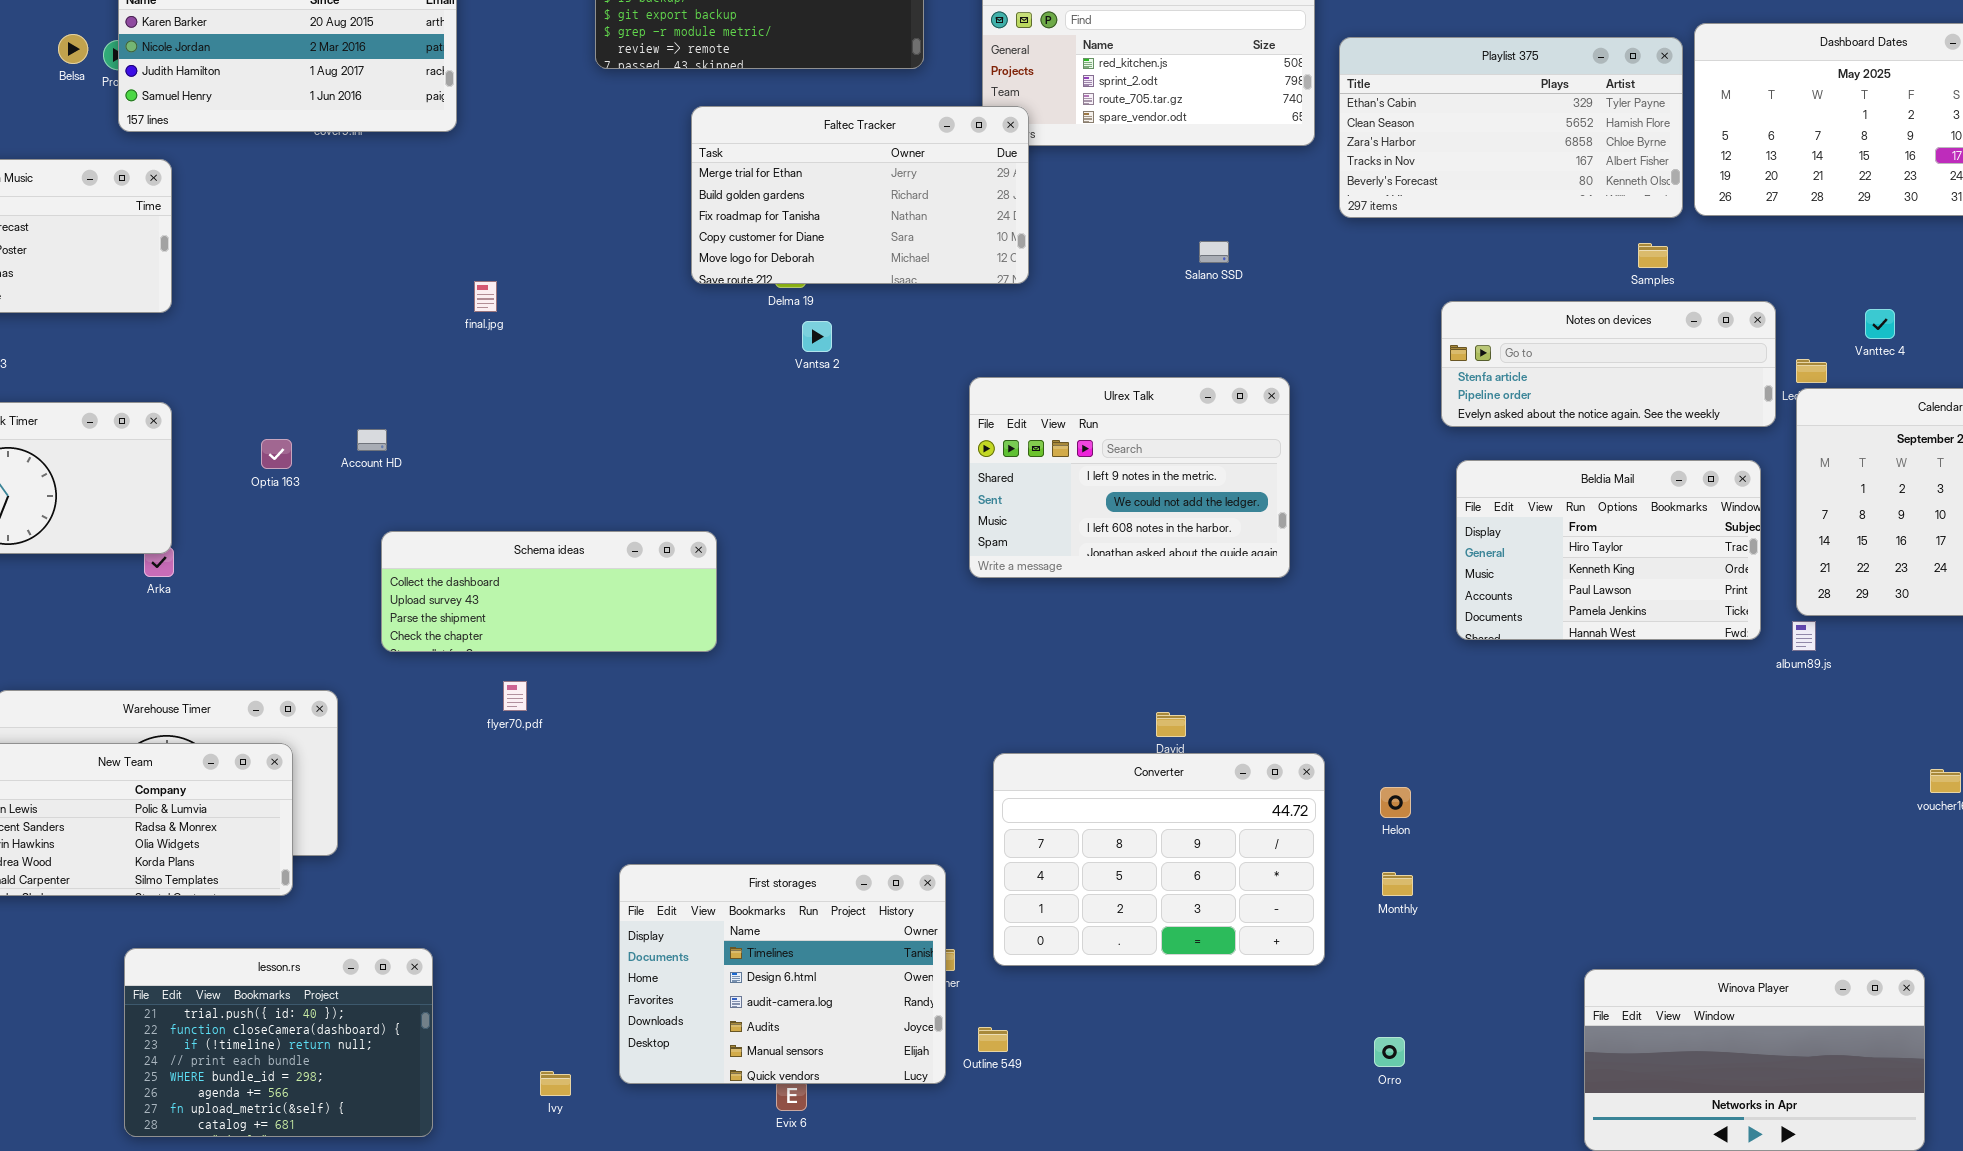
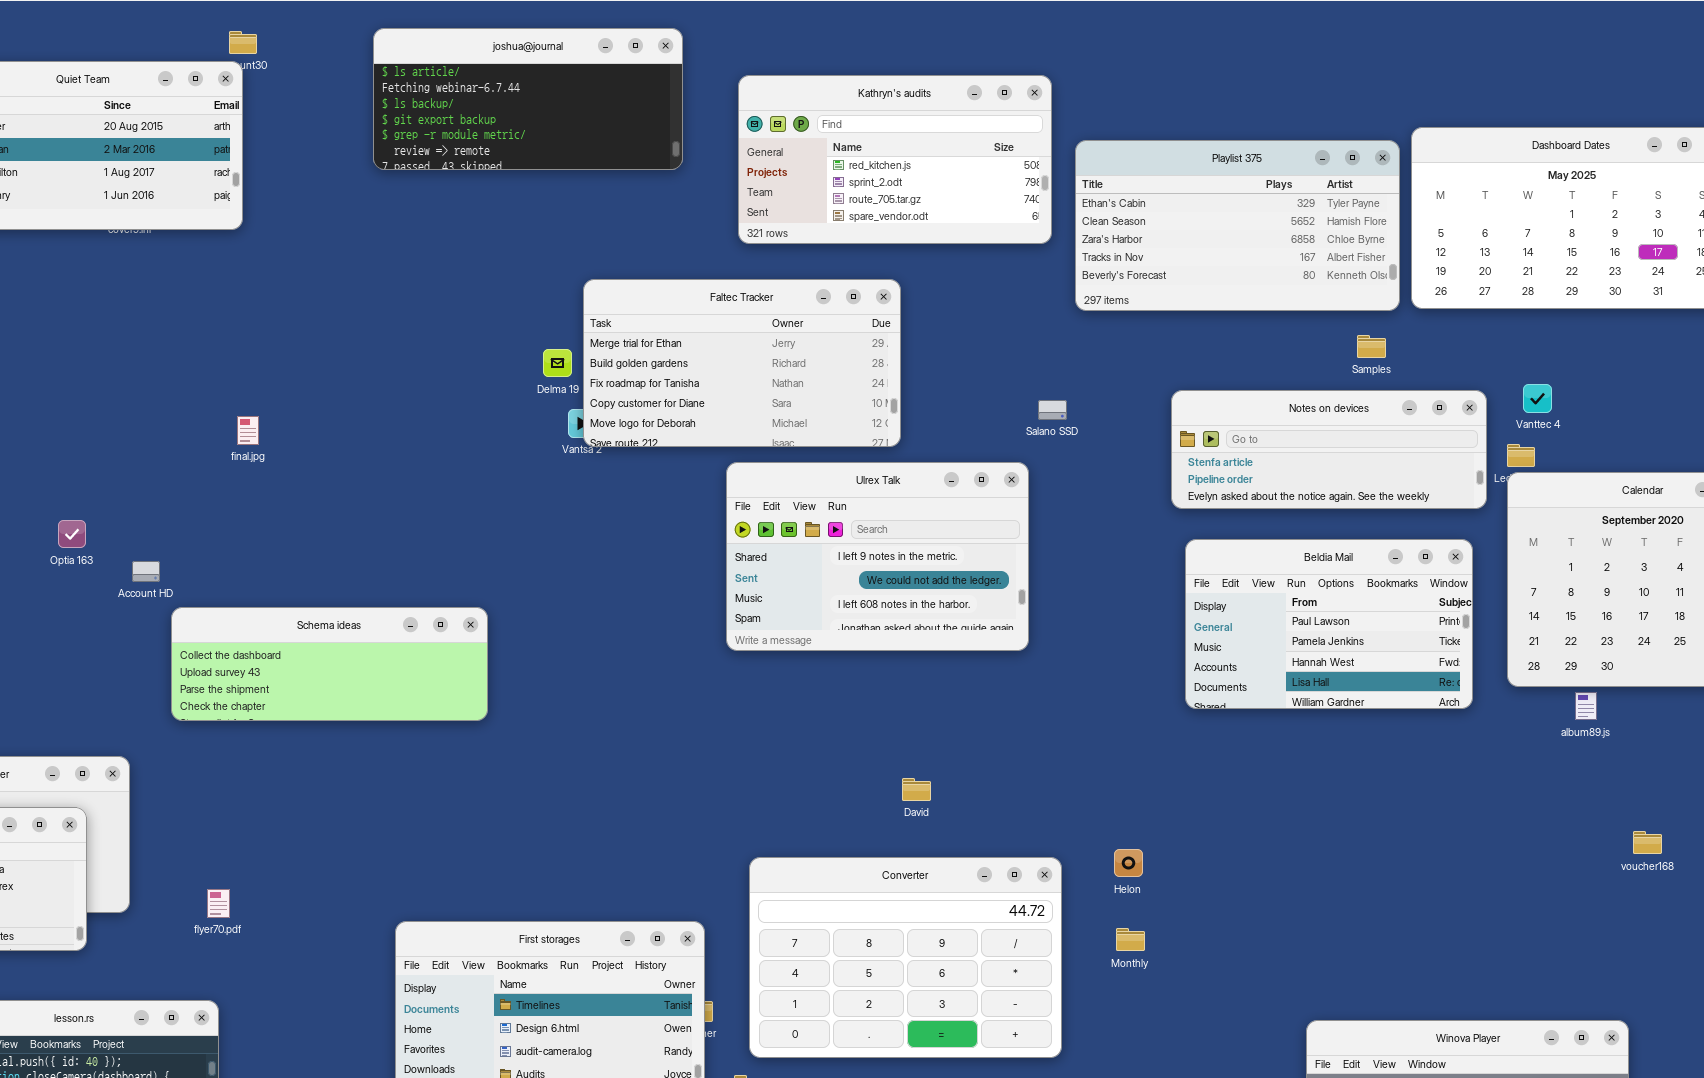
Faltec Tracker: [691,106,1029,284] -> [583,279,901,447], moved
Salano SSD: [1199,241,1229,263] -> [1038,400,1067,420], moved
final.jpg: [474,281,497,312] -> [237,416,259,445], moved
Vanttec 4: [1865,309,1895,339] -> [1523,384,1552,413], moved
Account HD: [357,429,387,451] -> [132,561,160,582], moved
Beldia Mail: [1456,460,1761,640] -> [1185,539,1473,709], scrolled down 2 rows
album89.js: [1792,621,1816,651] -> [1575,692,1597,720], moved
flyer70.pdf: [503,681,527,711] -> [207,889,230,918], moved
Converter: [993,753,1325,966] -> [749,857,1062,1058], moved

